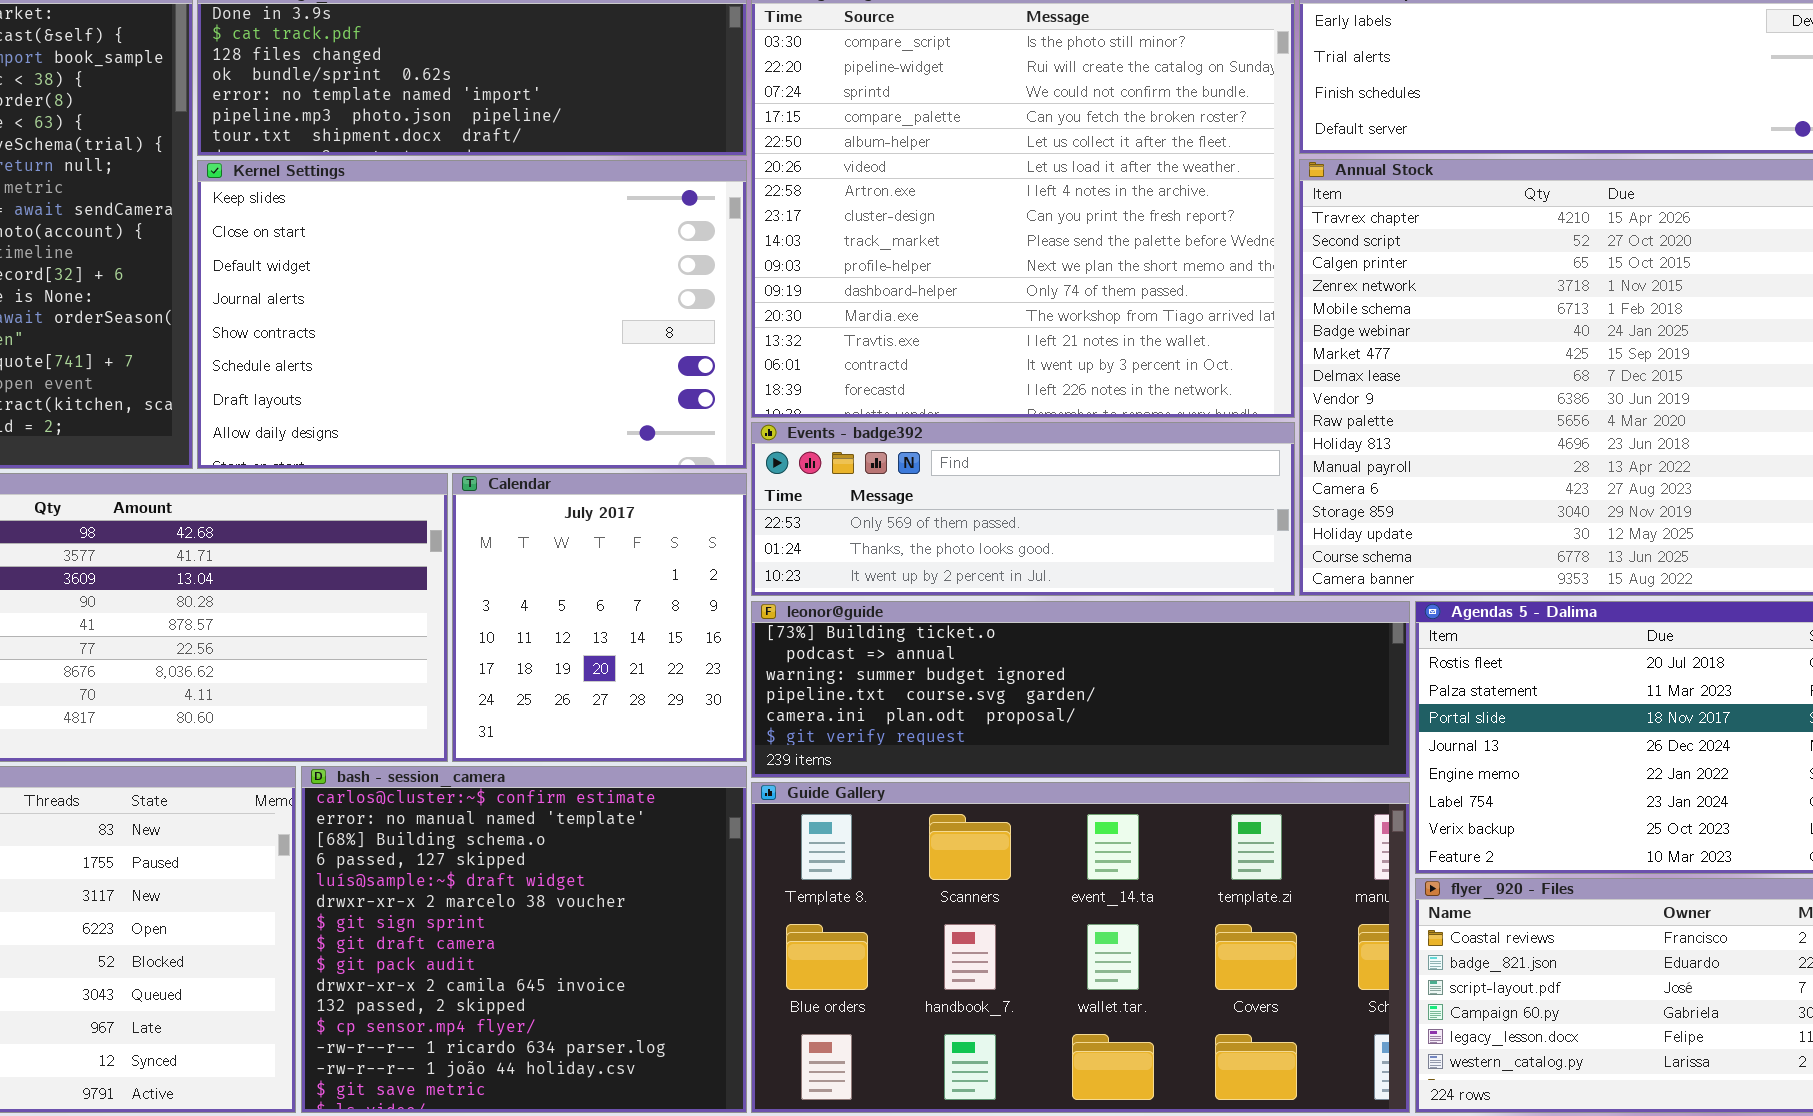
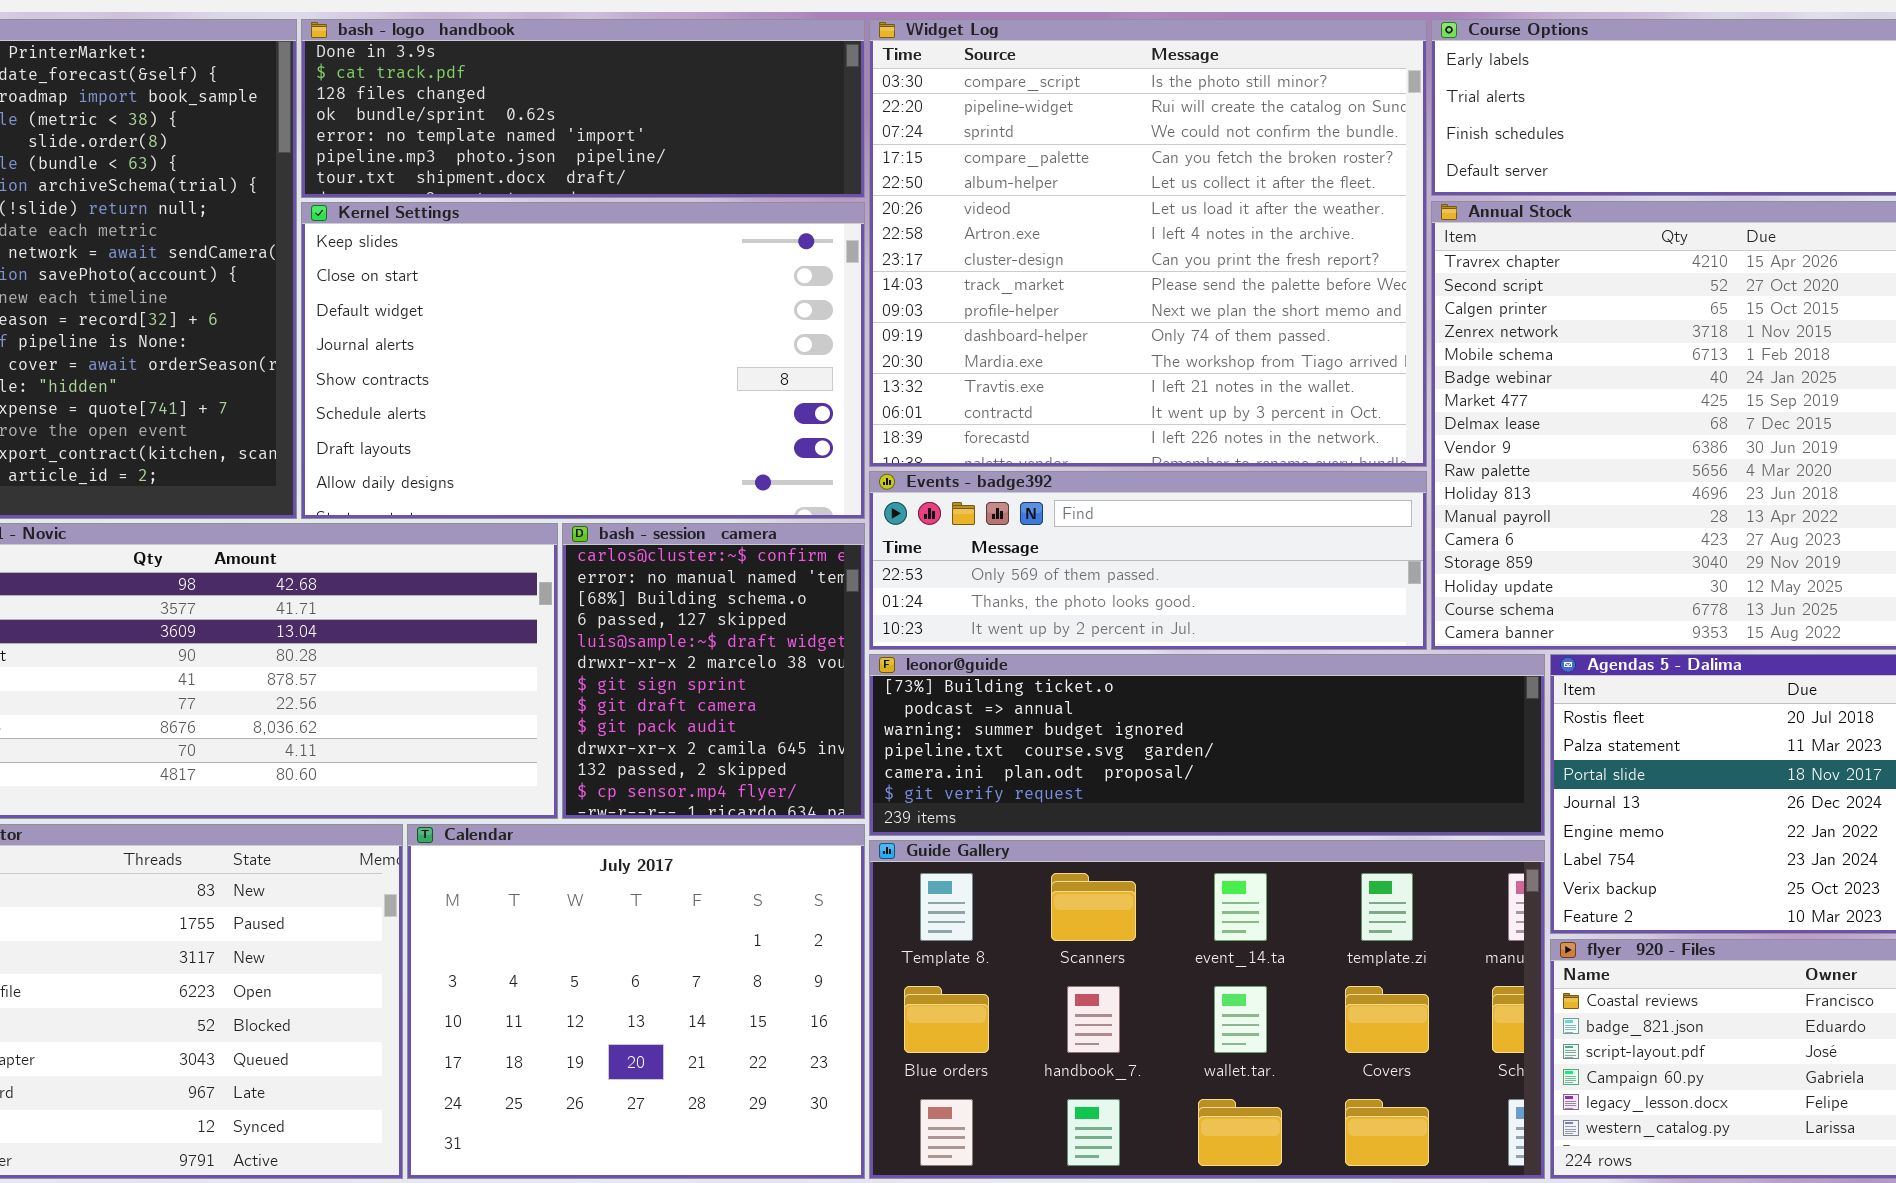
Calendar: [452,473,747,762] -> [407,824,865,1179], moved, resized
bash - session_camera: [301,766,747,1113] -> [562,523,865,819], moved, resized

